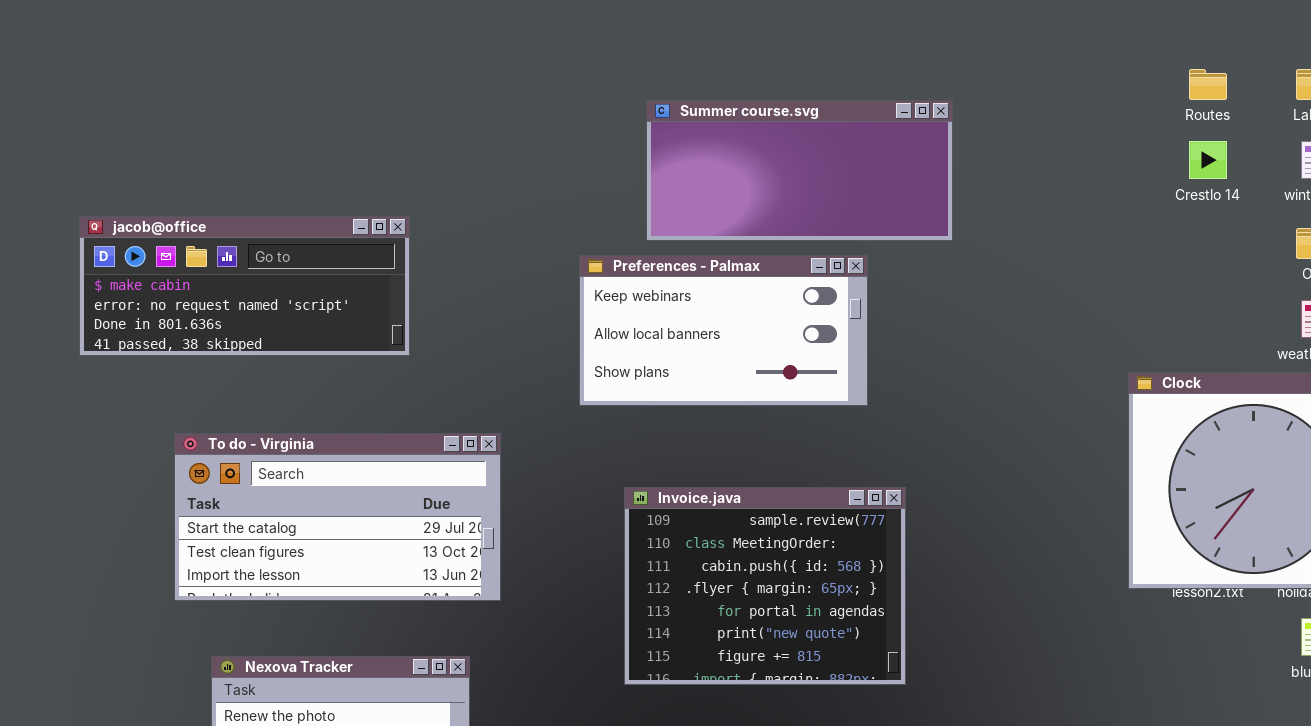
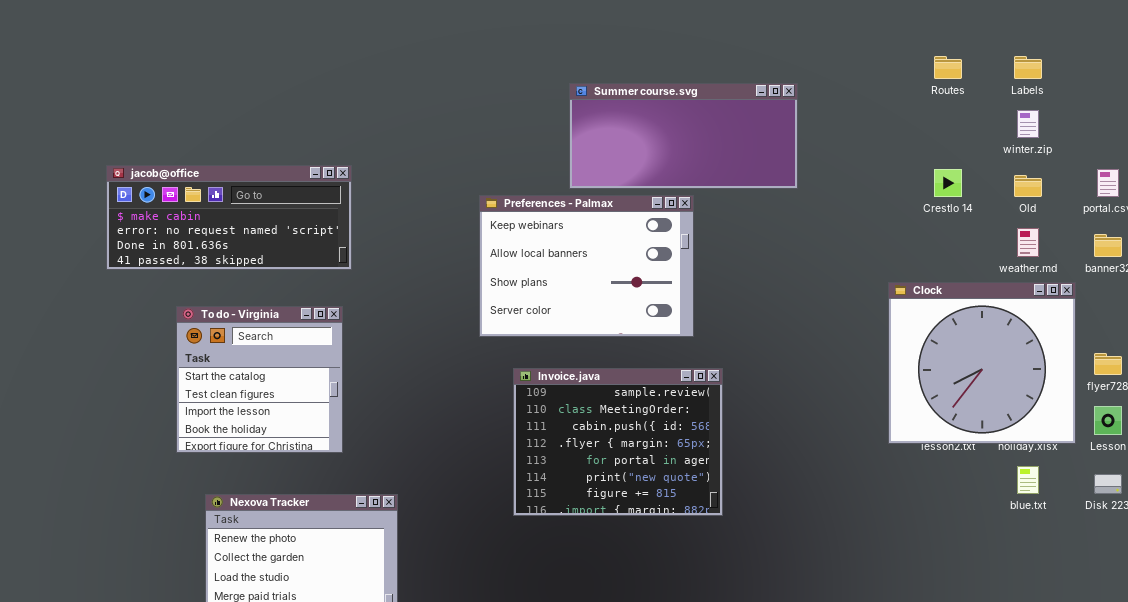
Summer course.svg: [646,100,953,241] -> [569,83,798,189], moved
Crestlo 14: [1189,141,1227,179] -> [934,169,962,197], moved
Preferences - Palmax: [579,255,868,406] -> [479,195,694,337], resized
To do - Virginia: [174,433,501,601] -> [176,306,343,453], resized

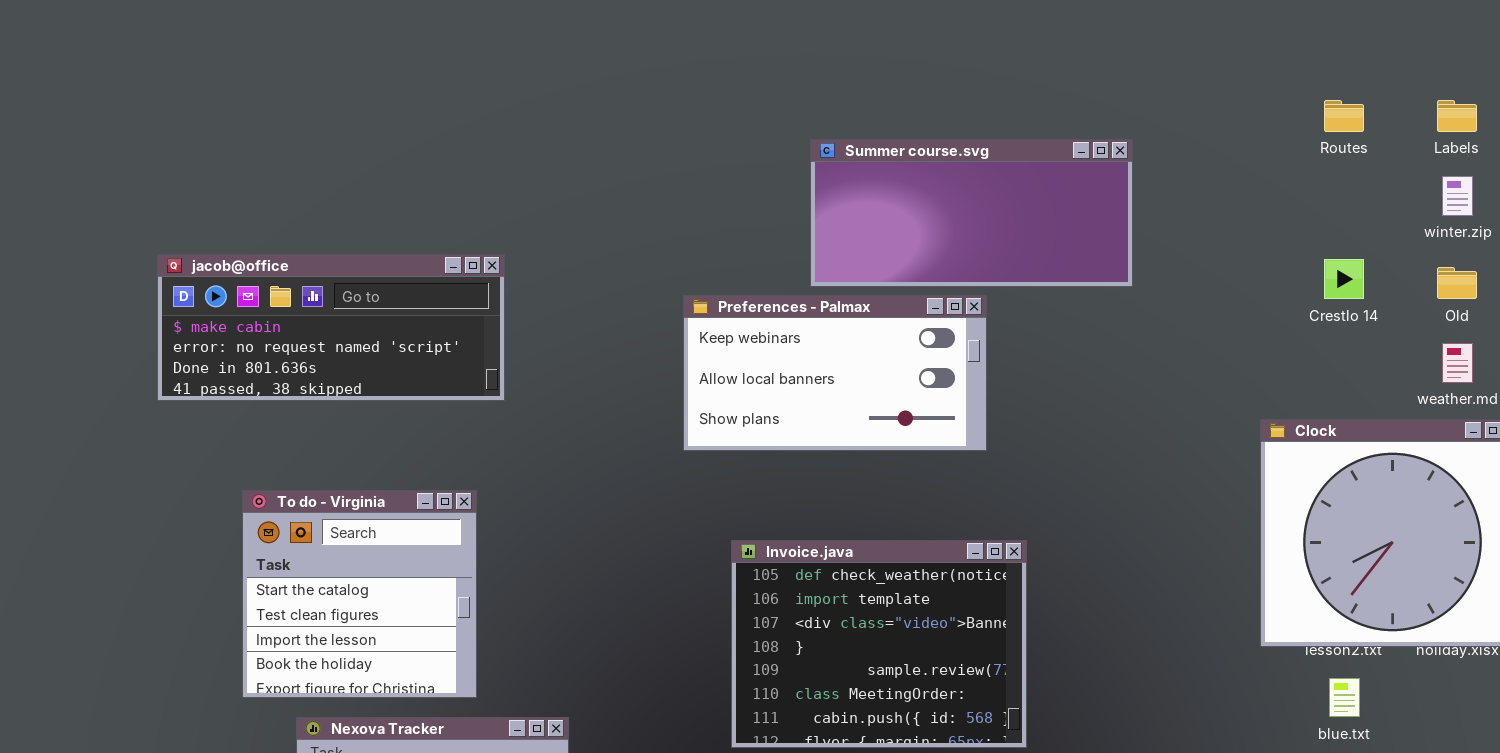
Preferences - Palmax: [479,195,694,337] -> [683,295,987,451], resized
To do - Virginia: [176,306,343,453] -> [242,490,477,698], moved
Invoice.java: [513,368,723,516] -> [731,540,1027,748], scrolled up 4 rows
blue.txt: [1017,466,1039,494] -> [1329,678,1360,717], moved

